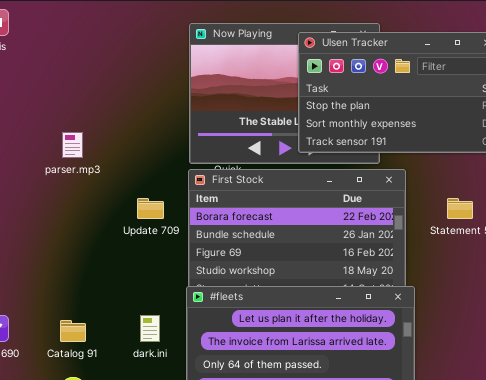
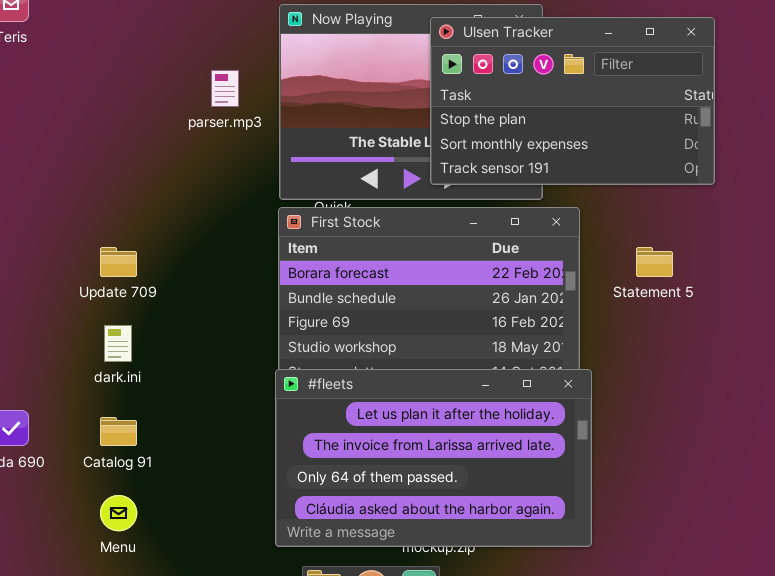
parser.mp3: [62,132,83,158] -> [211,70,239,107], moved
Update 709: [137,198,164,219] -> [100,247,137,277], moved
dark.ini: [140,315,160,342] -> [104,325,132,362], moved

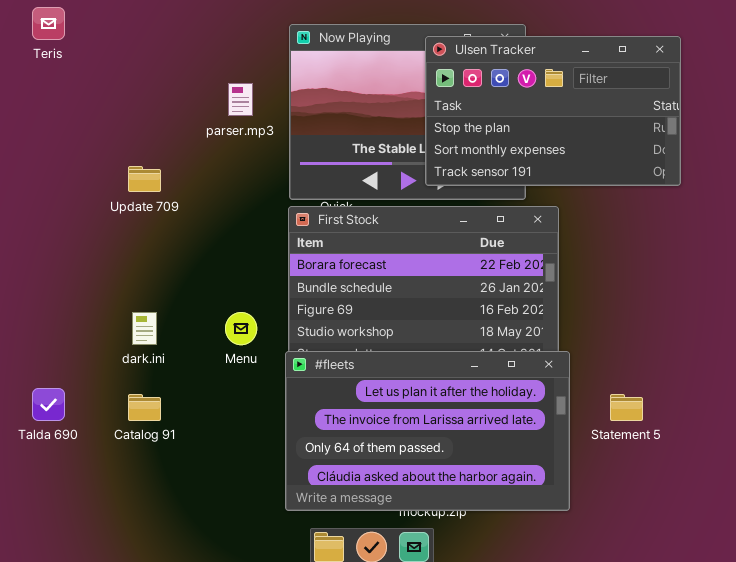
Update 709: [100,247,137,277] -> [128,166,161,192], moved
Statement 5: [636,247,673,277] -> [610,394,643,421], moved
Menu: [100,495,137,531] -> [225,312,257,345], moved

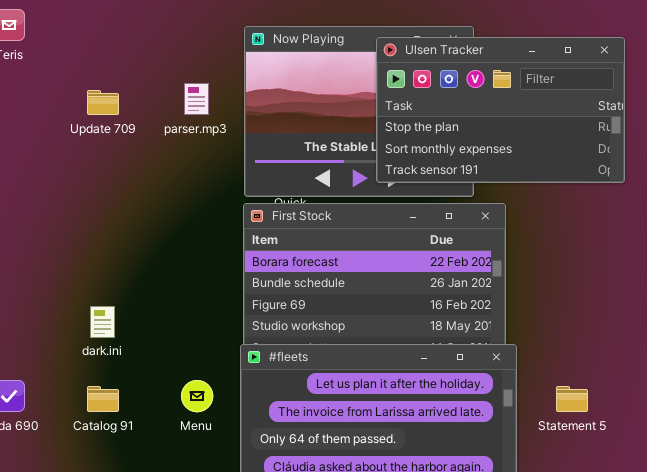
Update 709: [128,166,161,192] -> [87,90,119,115], moved
Menu: [225,312,257,345] -> [181,380,213,412], moved

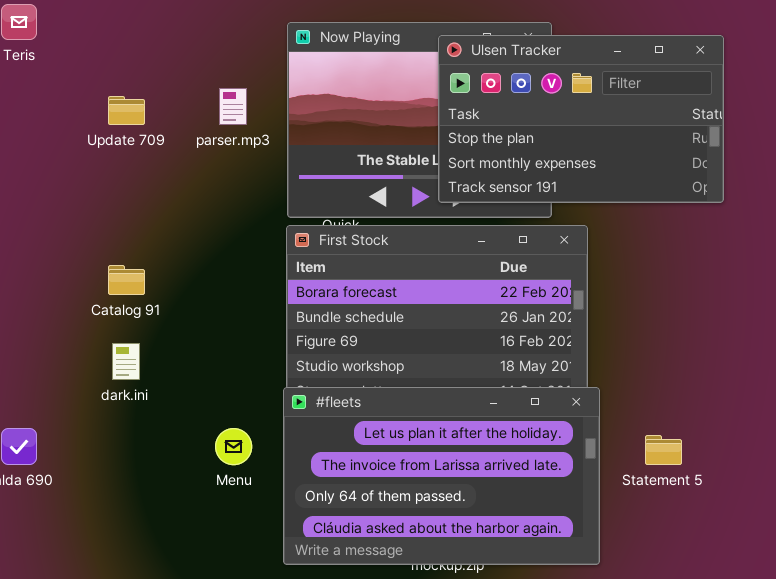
Catalog 91: [87,386,119,412] -> [108,265,145,295], moved

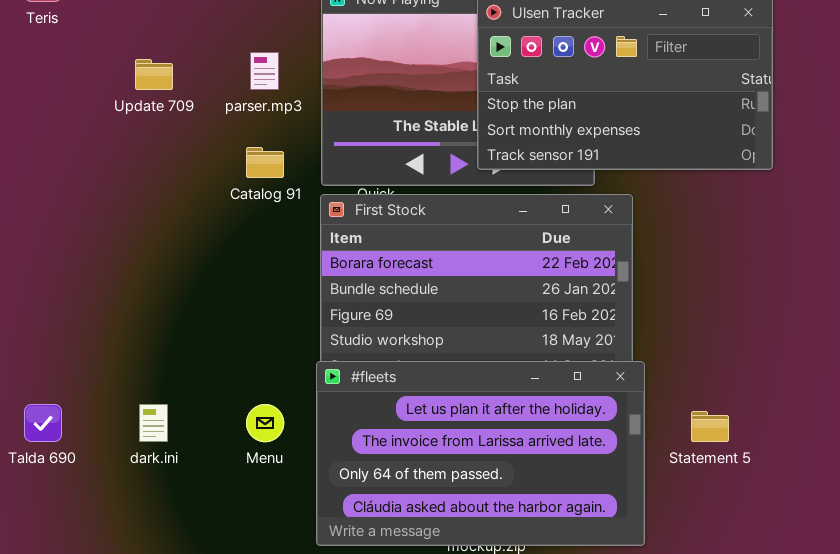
Catalog 91: [108,265,145,295] -> [246,147,284,178], moved
dark.ini: [112,343,140,380] -> [139,404,168,442], moved

